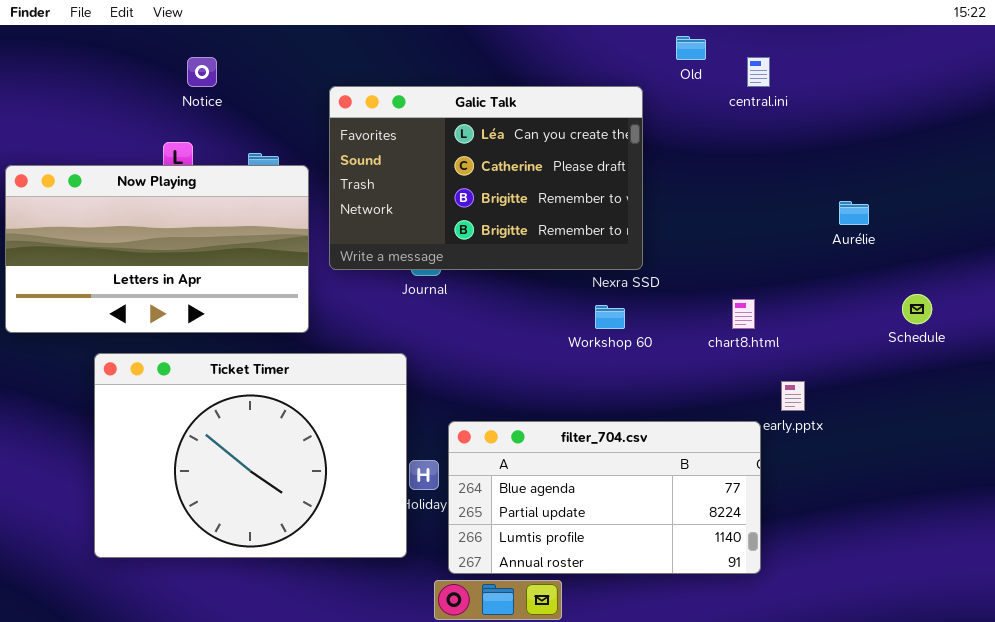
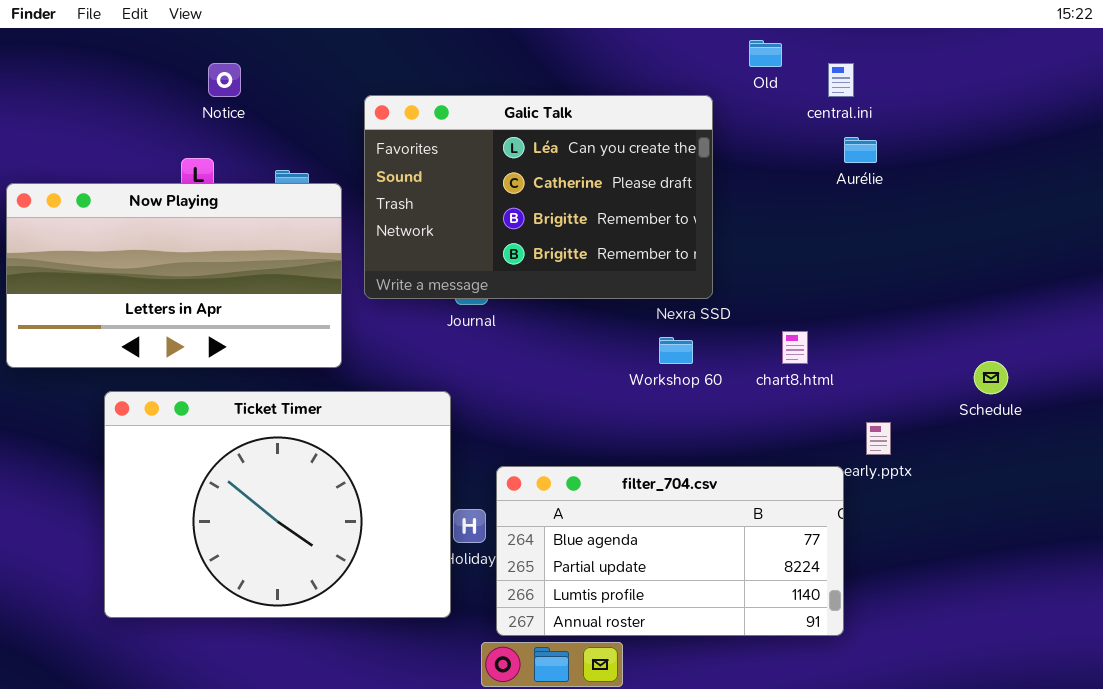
Aurélie: [839,201,869,225] -> [844,137,877,163], moved
Schedule: [902,294,932,324] -> [974,361,1008,394], moved
chart8.html: [732,299,755,329] -> [782,331,808,364], moved

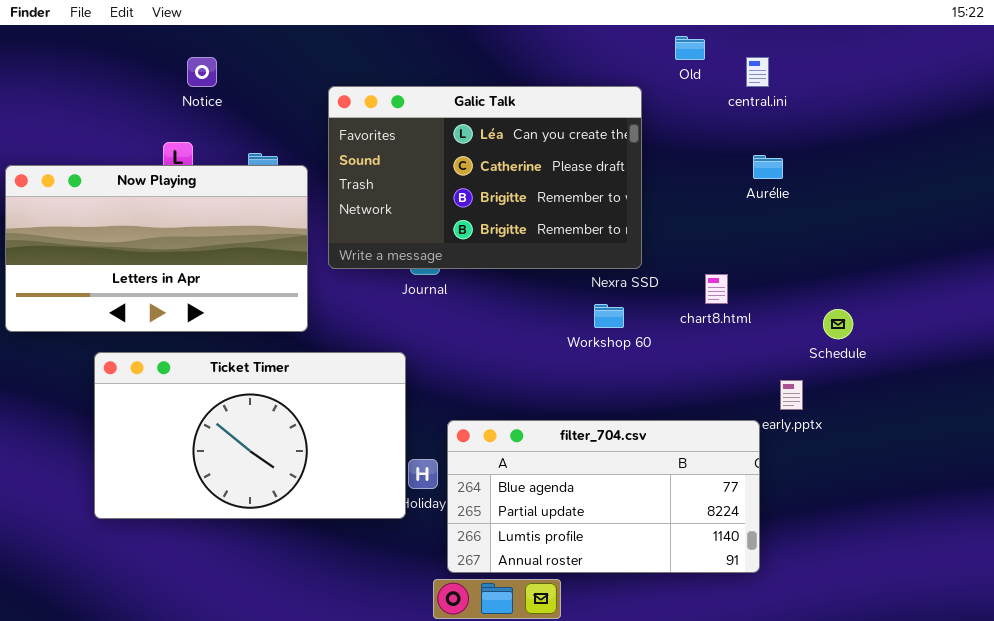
Aurélie: [844,137,877,163] -> [753,155,783,179], moved
chart8.html: [782,331,808,364] -> [705,274,728,304], moved
Schedule: [974,361,1008,394] -> [823,309,853,339], moved
Ticket Timer: [104,391,451,618] -> [94,352,406,519], resized

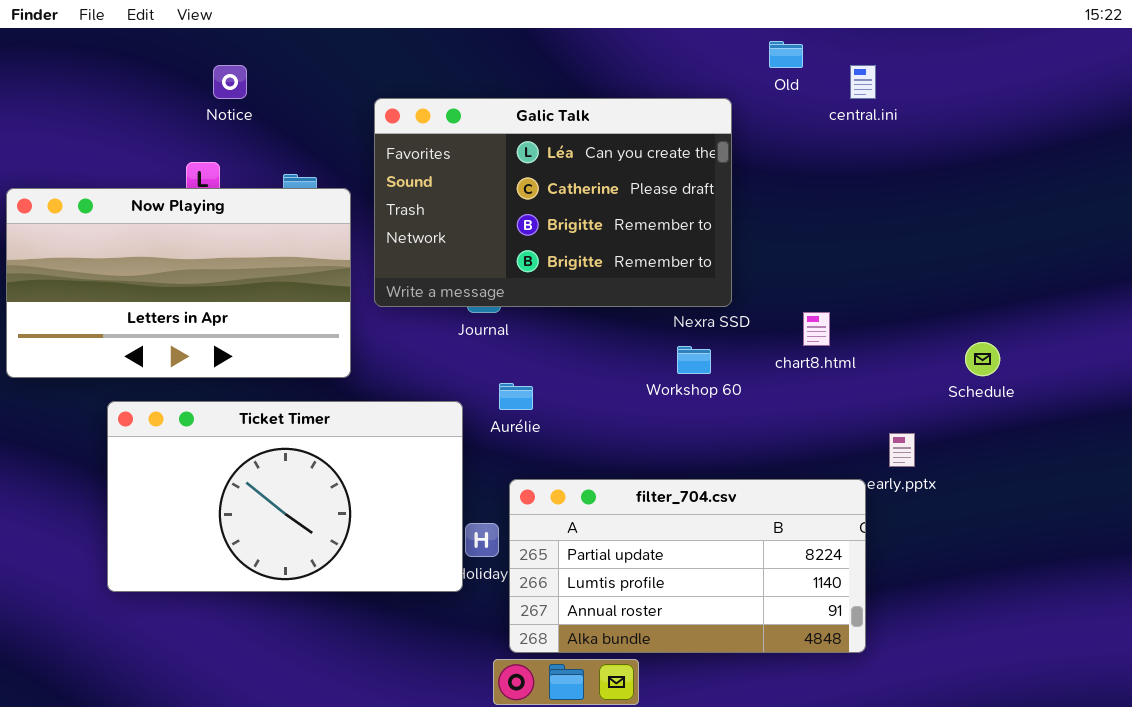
Aurélie: [753,155,783,179] -> [499,383,533,410], moved
Schedule: [823,309,853,339] -> [965,342,1000,376], moved
filter_704.csv: [447,420,760,573] -> [509,479,866,653], scrolled down 1 row

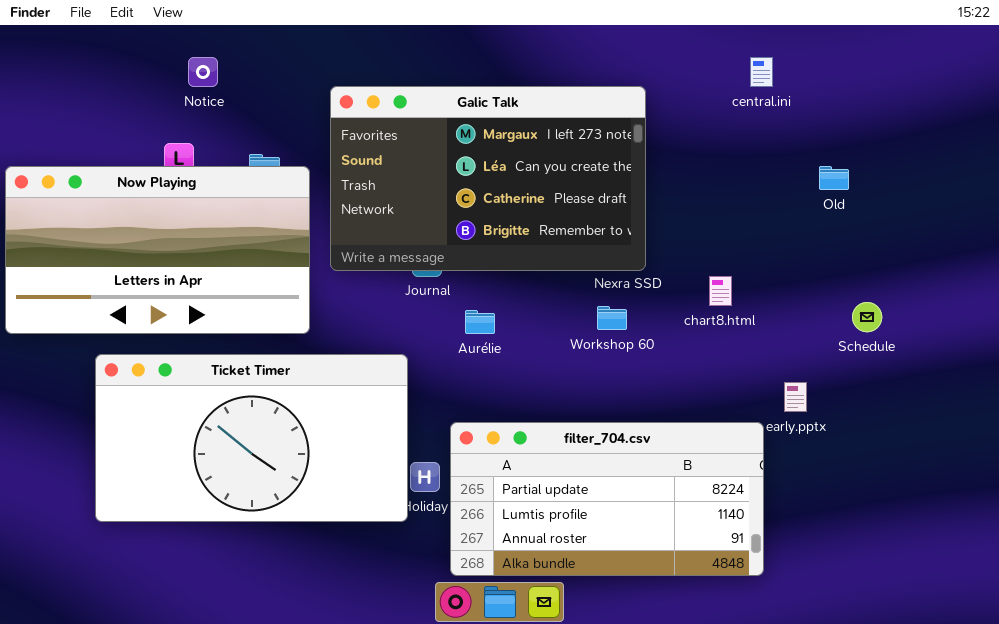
Old: [769,41,803,68] -> [819,166,849,190], moved
Galic Talk: [374,98,732,307] -> [330,86,646,271], scrolled up 1 row
Aurélie: [499,383,533,410] -> [465,310,495,334], moved

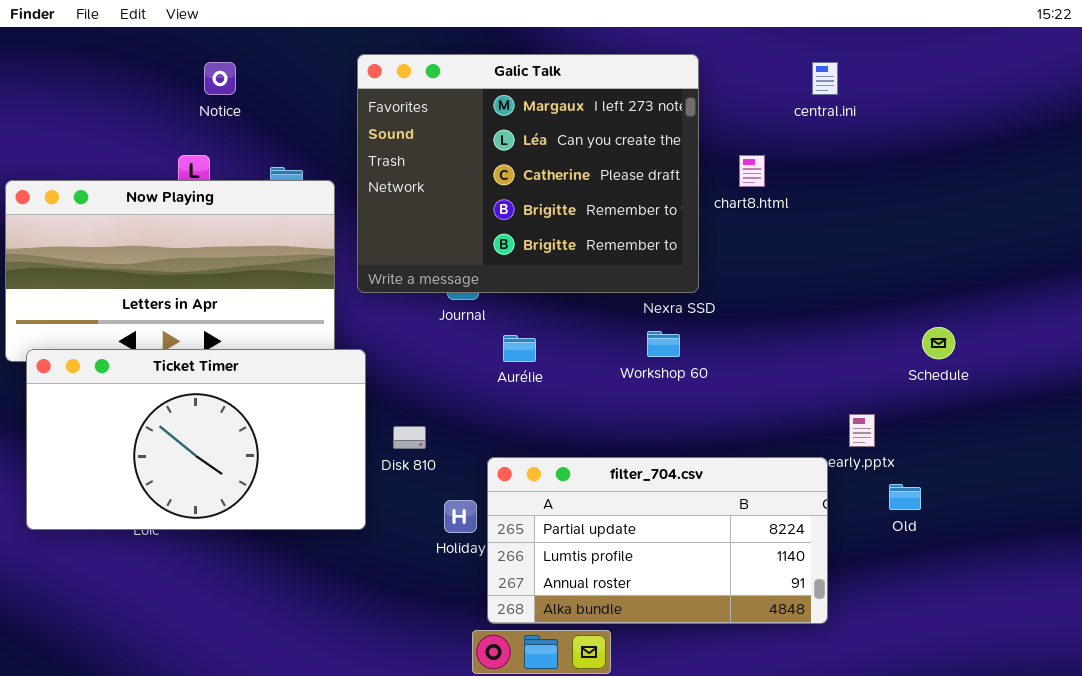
Galic Talk: [330,86,646,271] -> [357,54,699,293], resized
Old: [819,166,849,190] -> [889,484,921,510], moved
chart8.html: [709,276,732,306] -> [739,155,765,187], moved
Ticket Timer: [95,354,408,522] -> [26,349,366,530], moved

